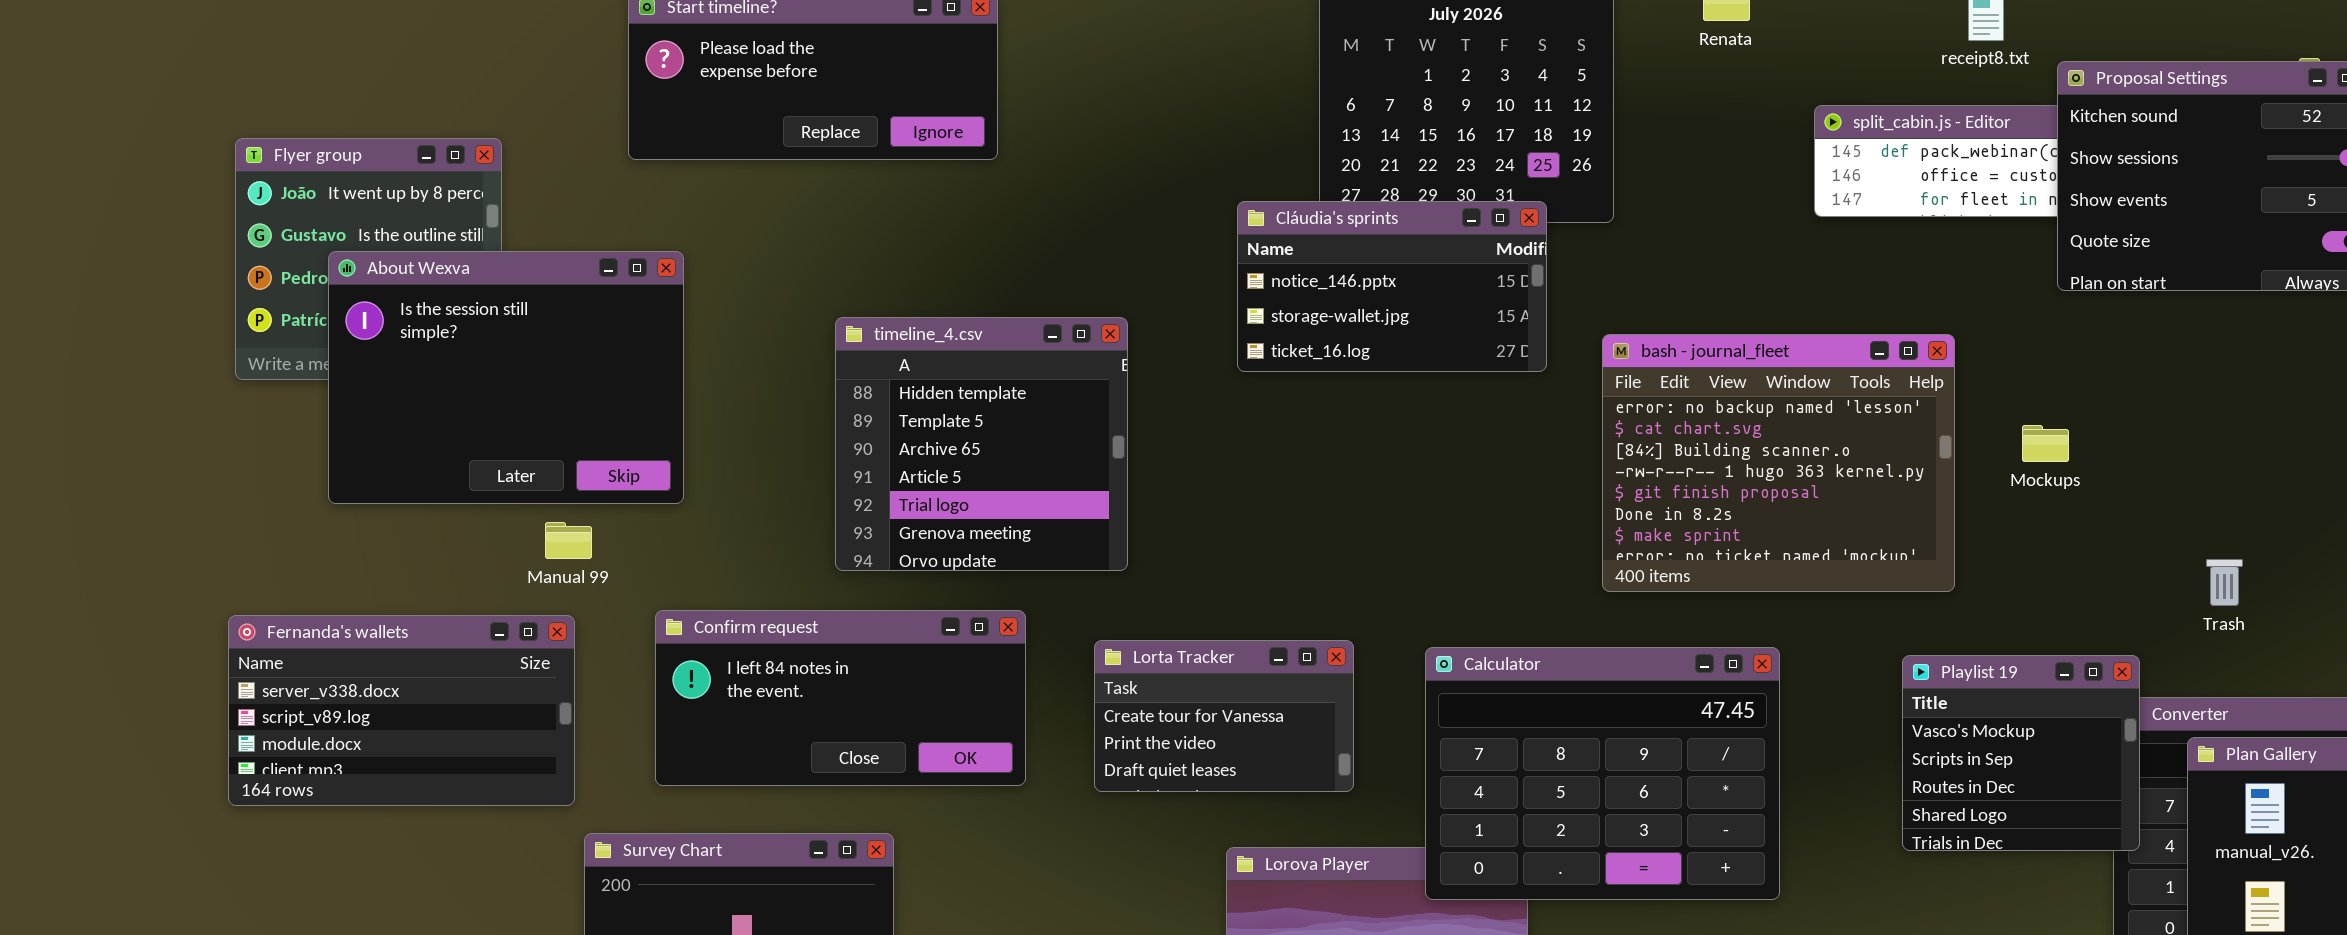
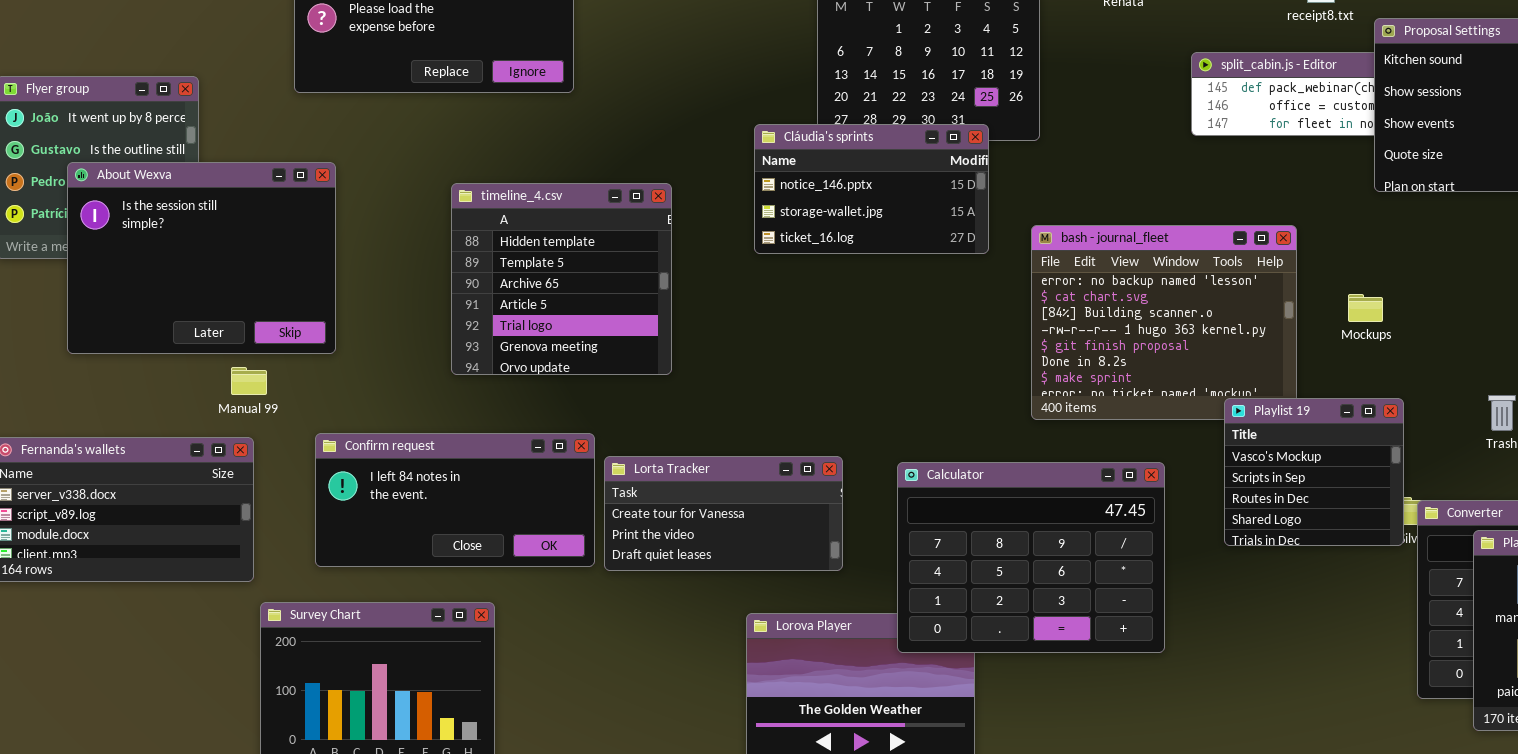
timeline_4.csv: [835,317,1128,571] -> [451,183,672,375], moved
Lorta Tracker: [1094,640,1354,792] -> [604,456,843,571], resized
Playlist 19: [1902,655,2140,851] -> [1224,398,1404,546], moved

